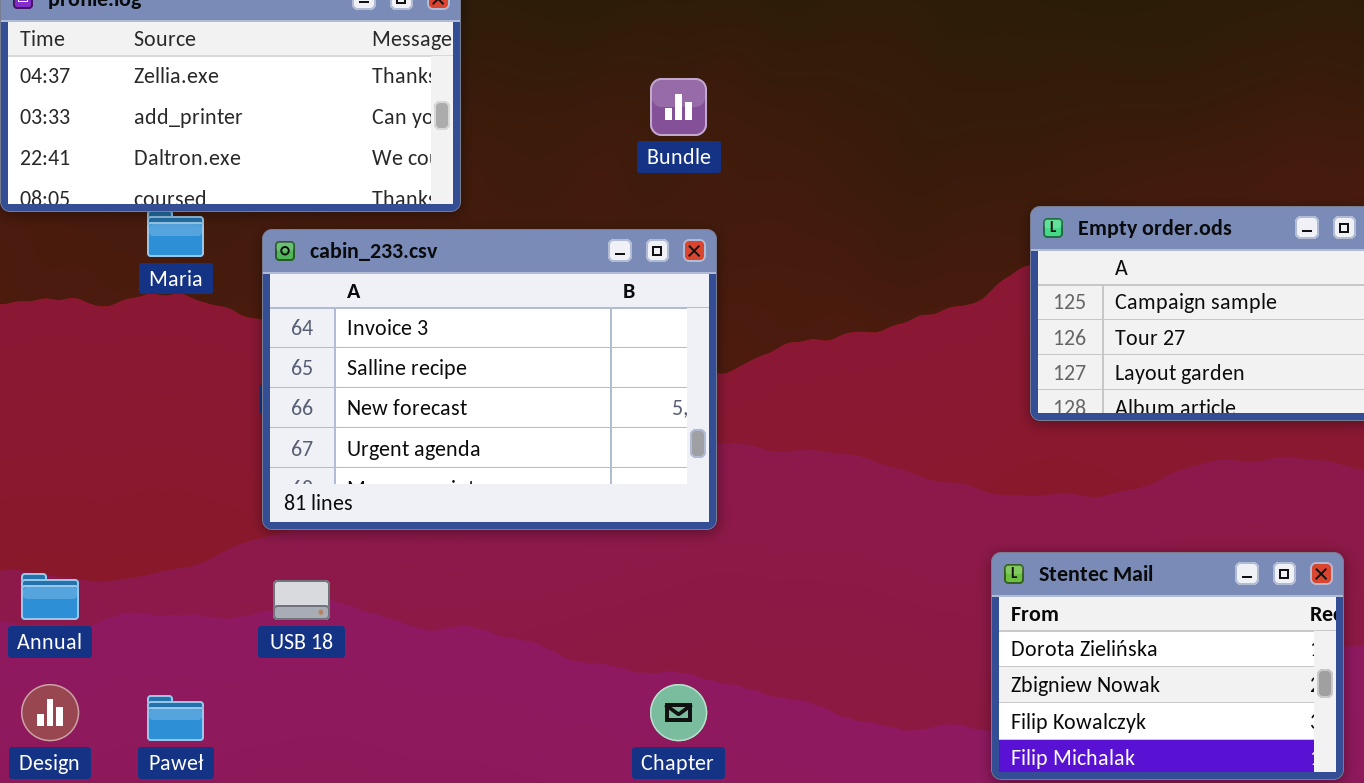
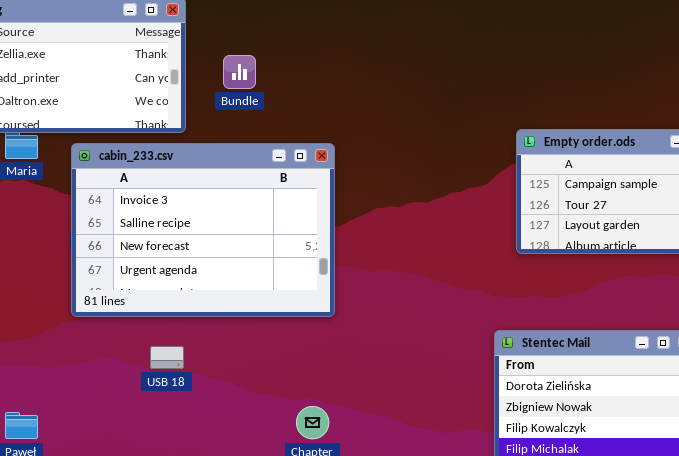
Bundle: [650,78,707,136] -> [223,55,256,89], moved
USB 18: [273,580,330,620] -> [150,346,184,369], moved

